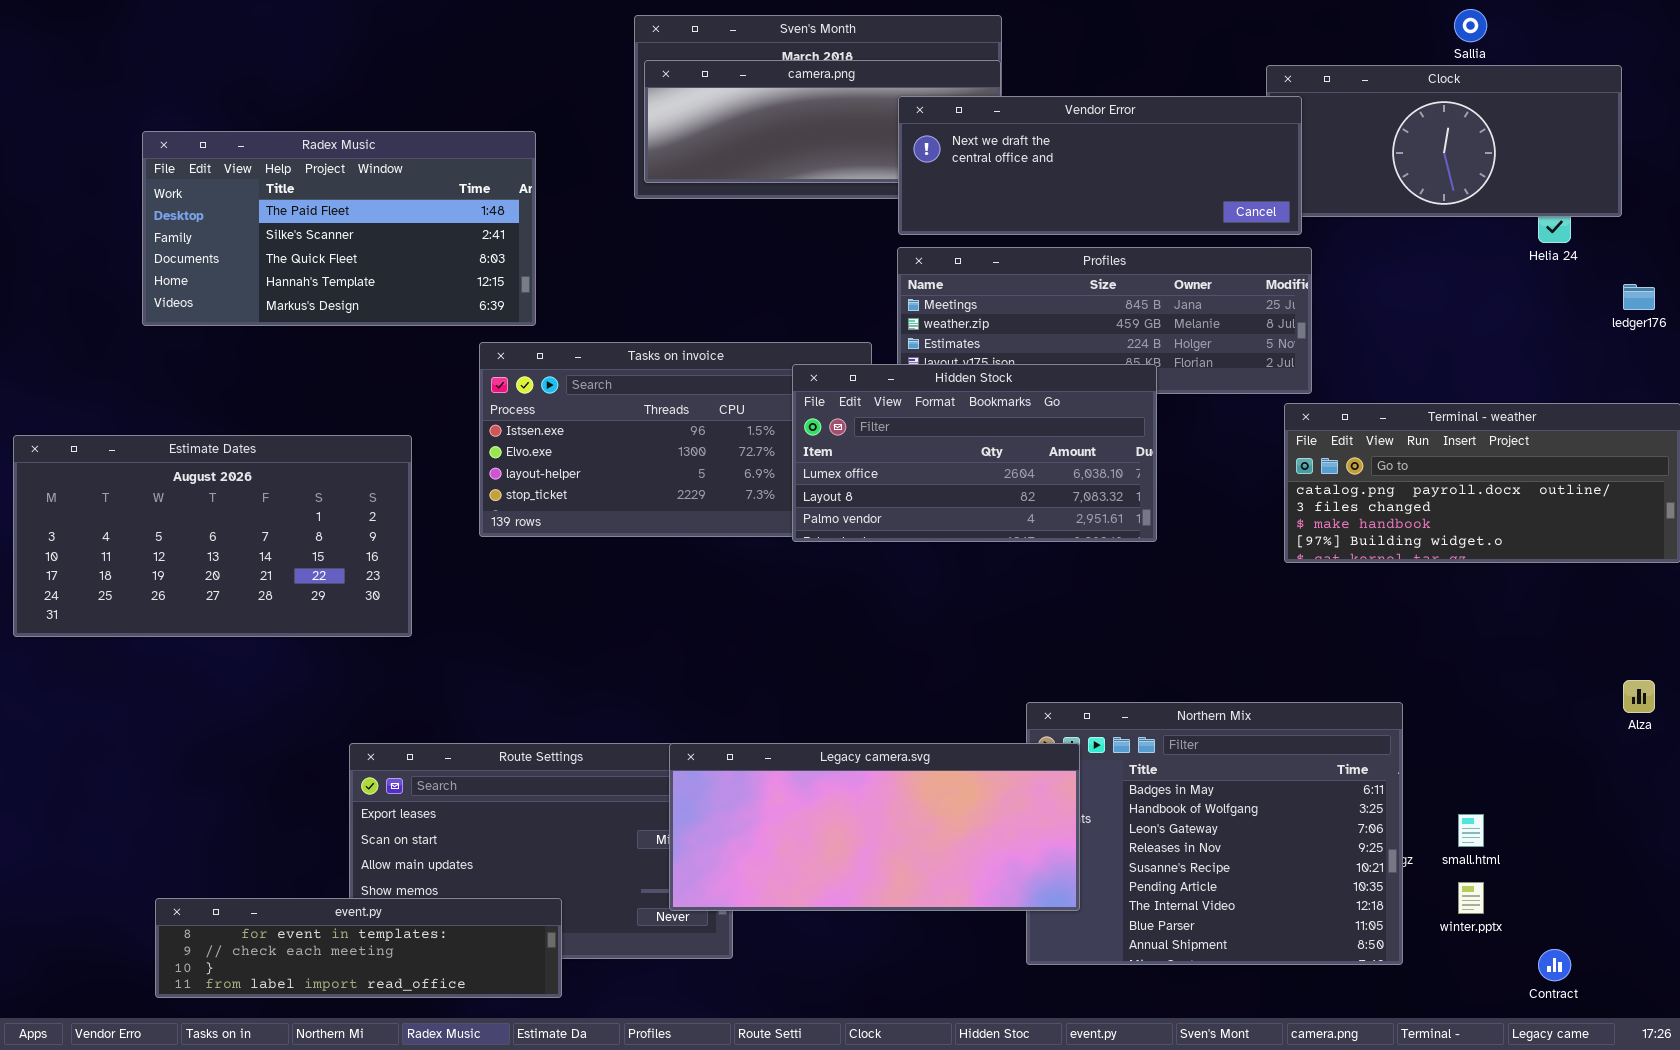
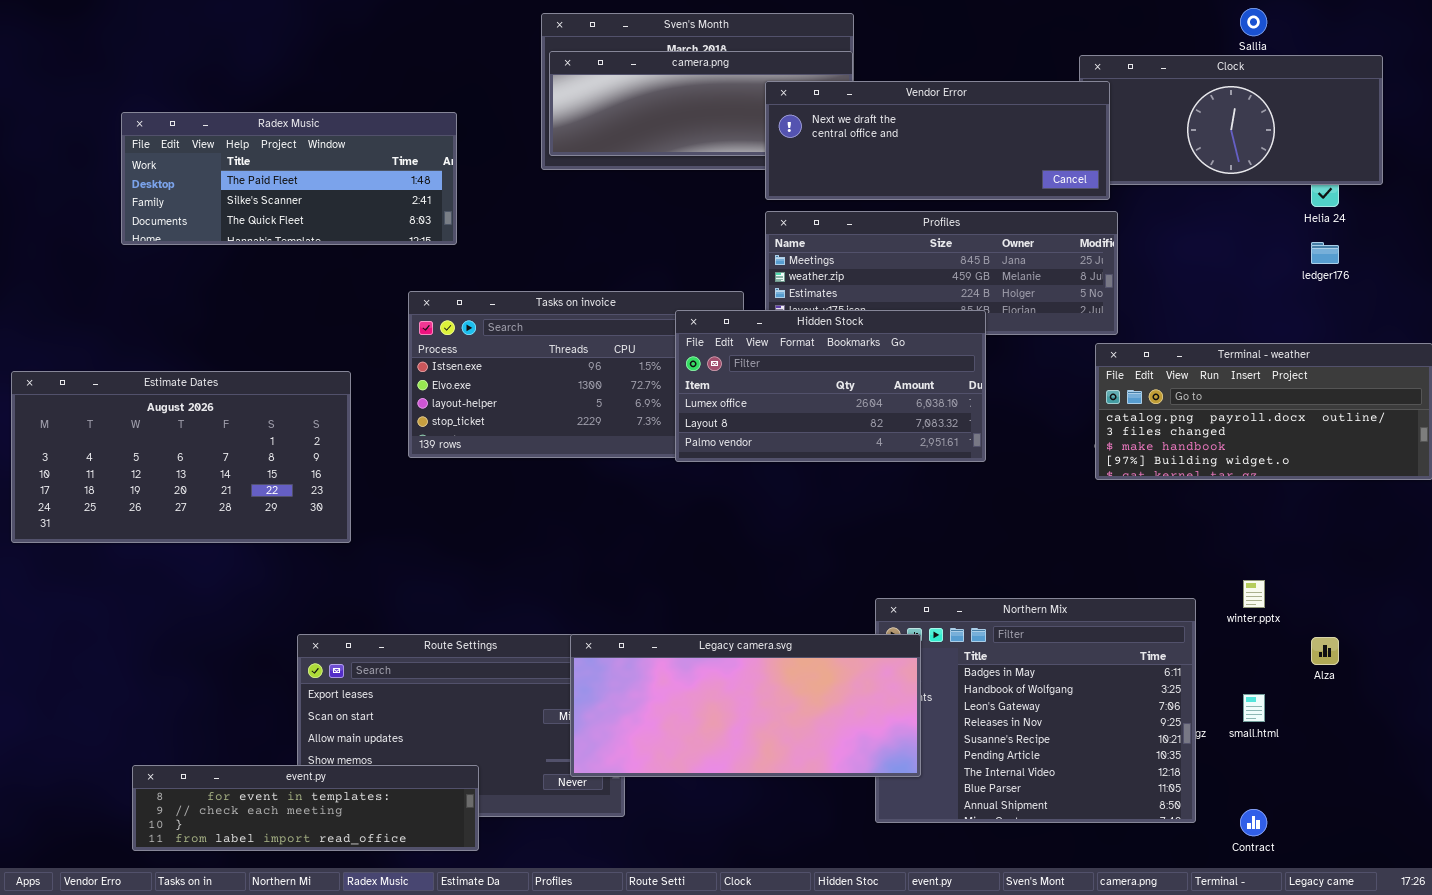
Radex Music: [142,131,536,326] -> [121,112,457,245], resized
ledger176: [1623,284,1655,310] -> [1311,242,1339,264], moved
Alza: [1623,680,1655,713] -> [1311,637,1339,665], moved
winter.pptx: [1458,882,1484,914] -> [1243,580,1265,608], moved
Contract: [1538,949,1571,981] -> [1240,809,1267,836], moved

